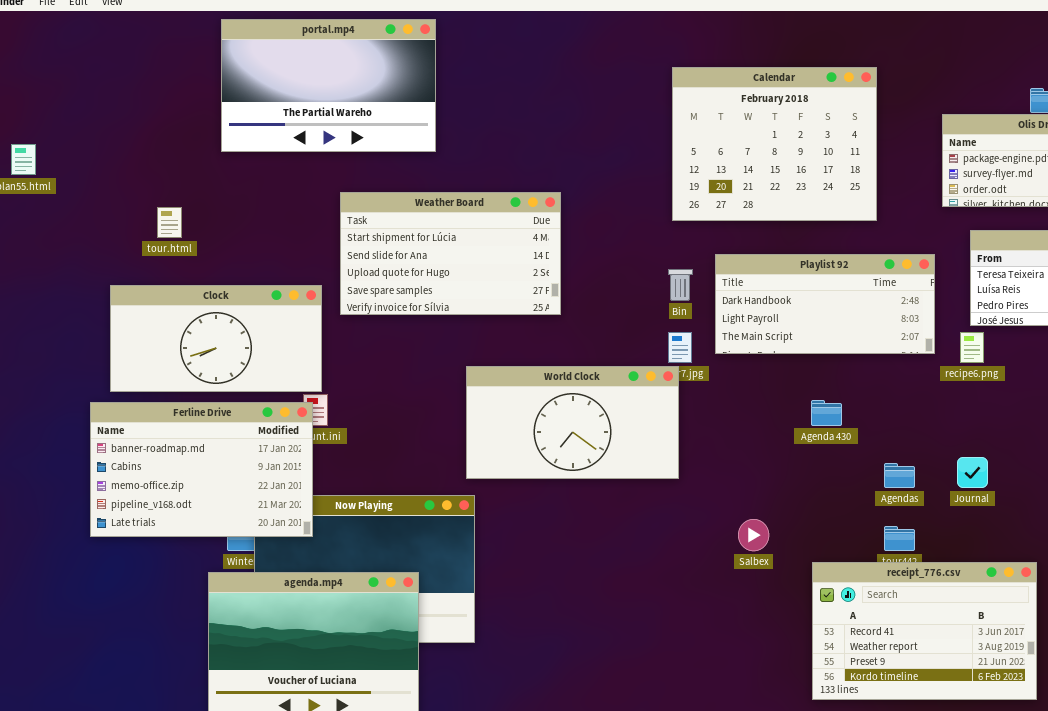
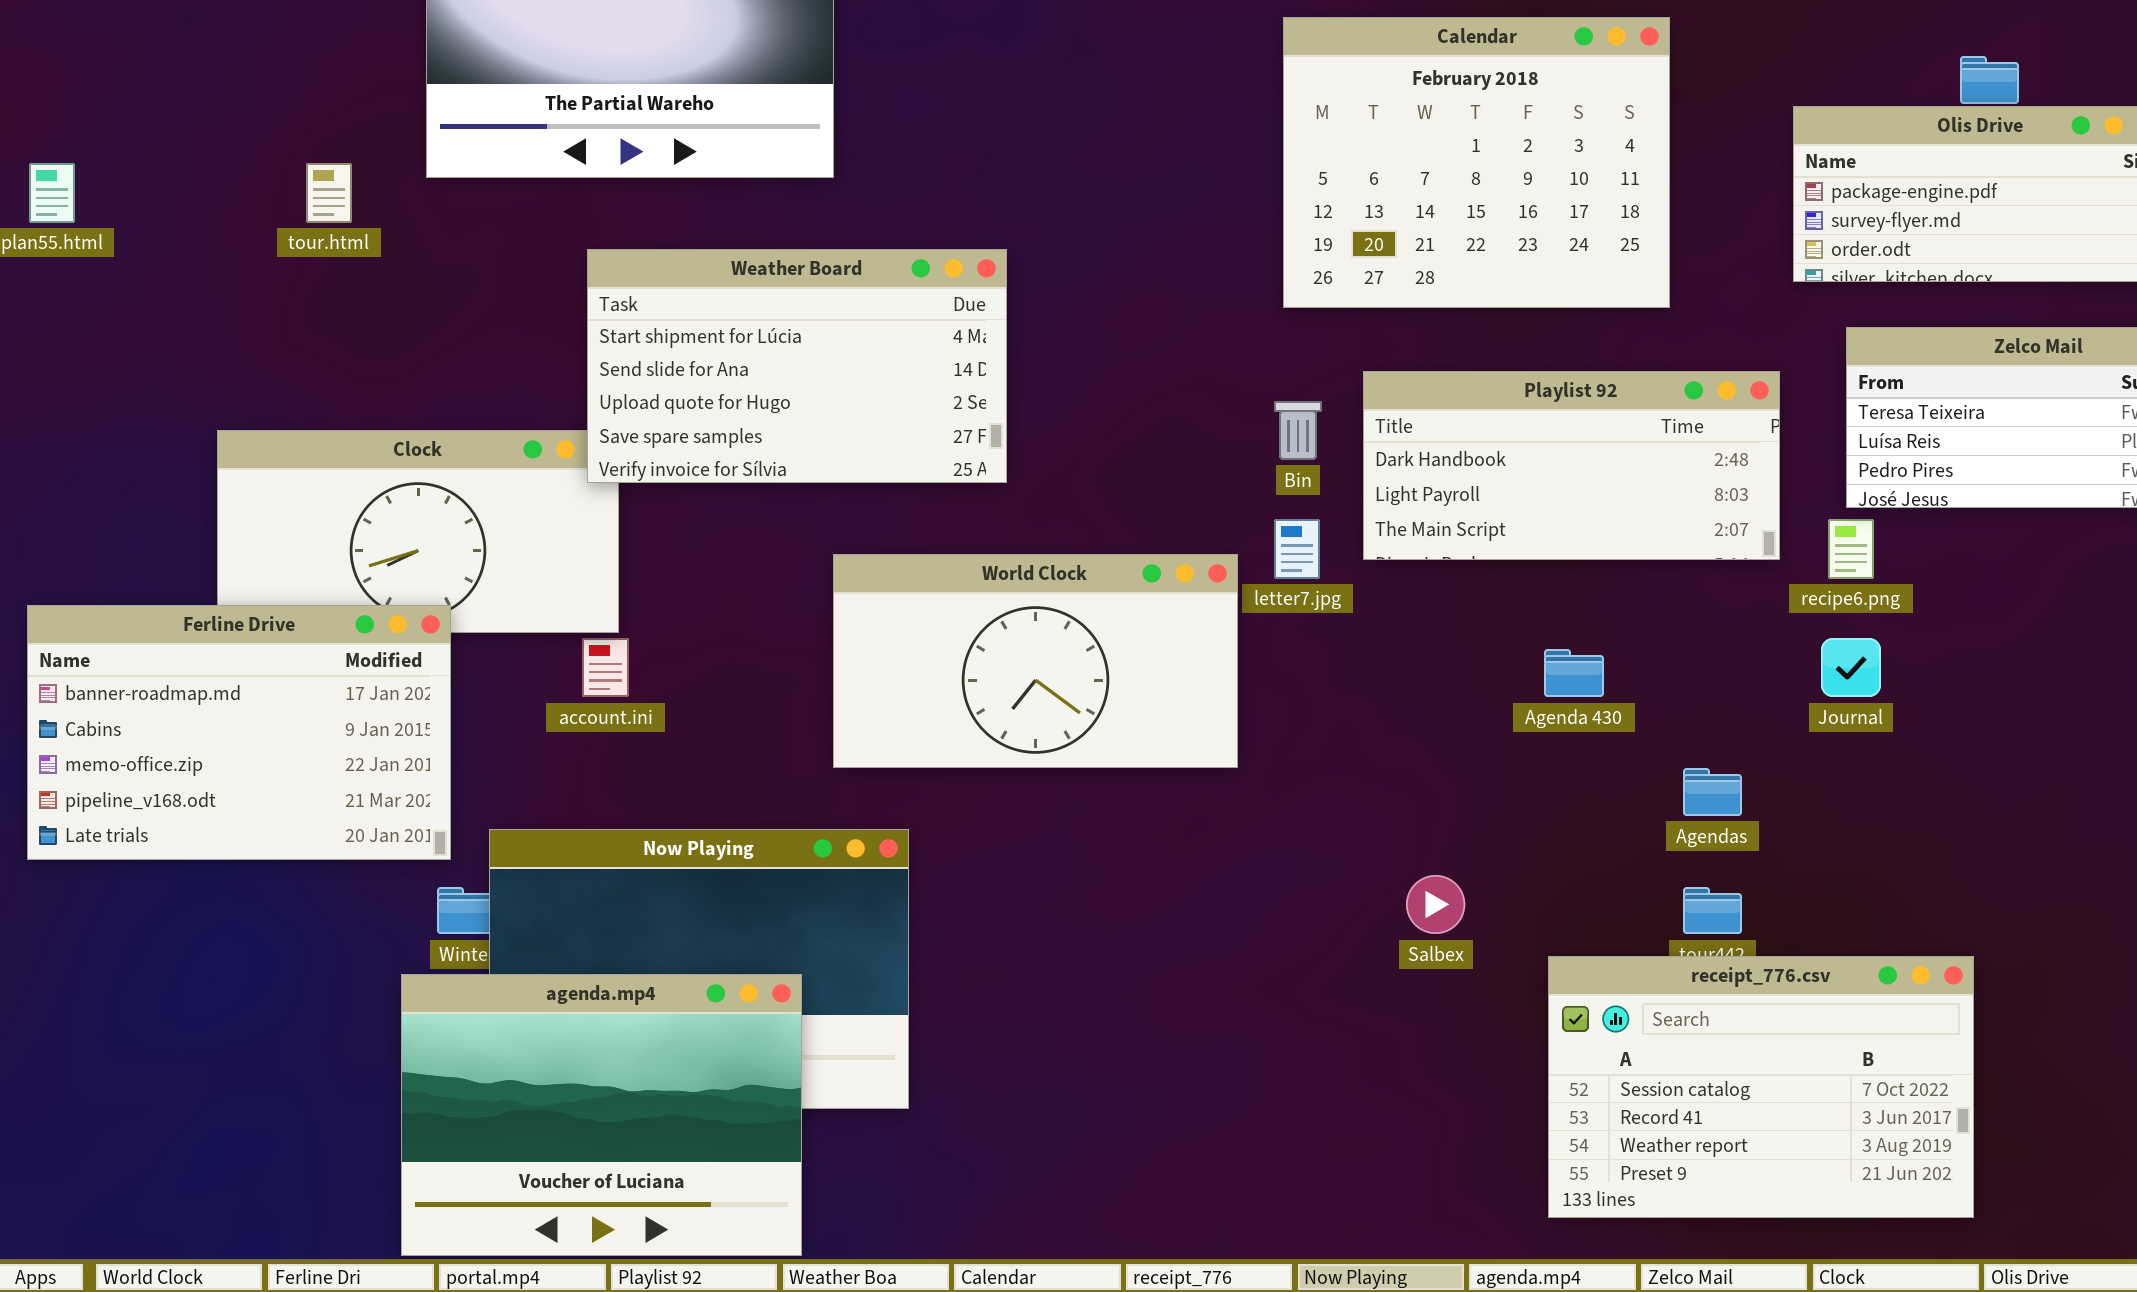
Weather Board: [340,192,561,315] -> [587,249,1007,483], moved
tour.html: [157,207,182,238] -> [306,163,352,223], moved
World Clock: [466,366,679,479] -> [833,554,1238,768], moved
Ferline Drive: [90,402,313,537] -> [27,605,451,860], moved
Journal: [957,457,988,488] -> [1821,638,1881,697], moved
receipt_776.csv: [812,562,1037,700] -> [1548,956,1974,1218], scrolled up 1 row

